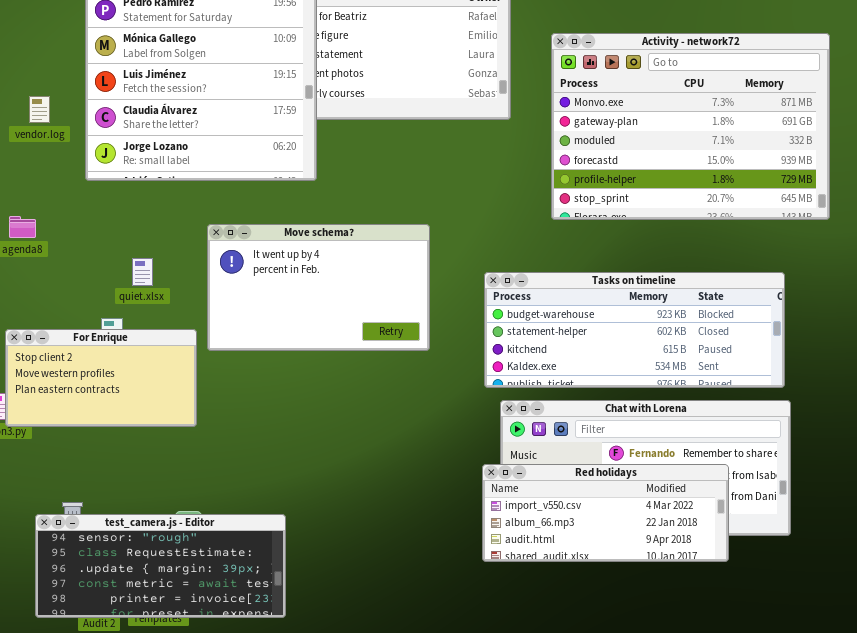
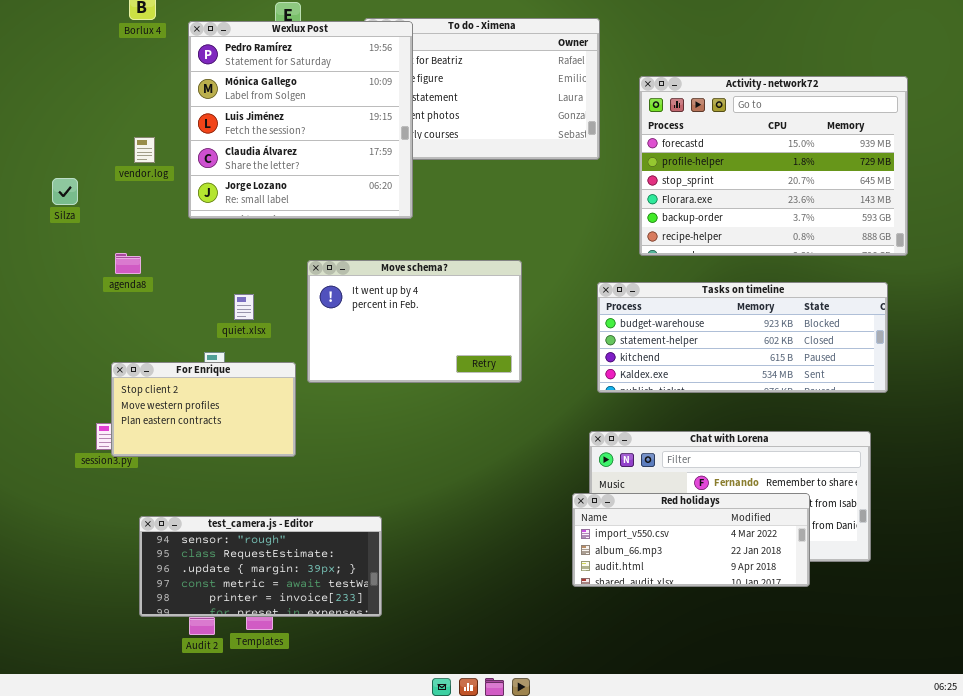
Activity - network72: [551,33,830,220] -> [639,76,908,256], scrolled down 3 rows
Tasks on timeline: [484,272,785,388] -> [597,282,888,393], moved
test_camera.js - Editor: [35,514,286,618] -> [139,516,382,617], moved

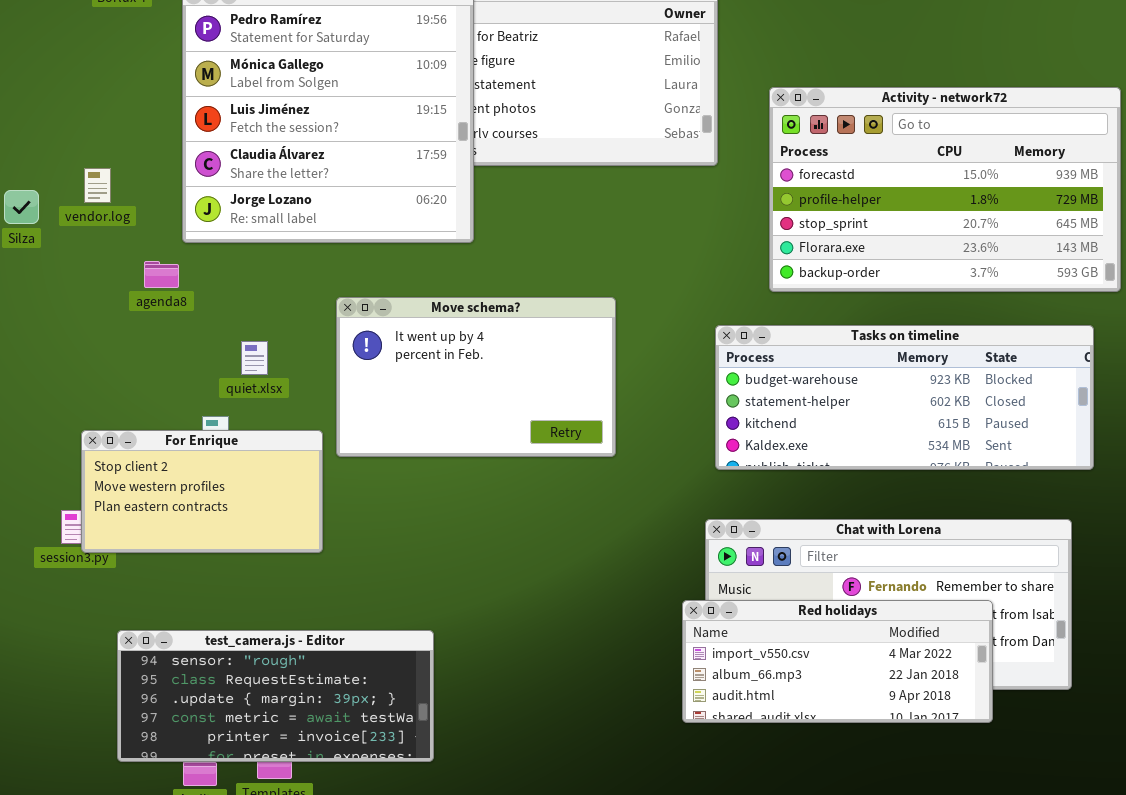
Activity - network72: [639,76,908,256] -> [769,87,1121,292], resized
vendor.log: [134,137,155,163] -> [84,168,111,203], moved
agenda8: [115,253,141,274] -> [144,261,179,288], moved

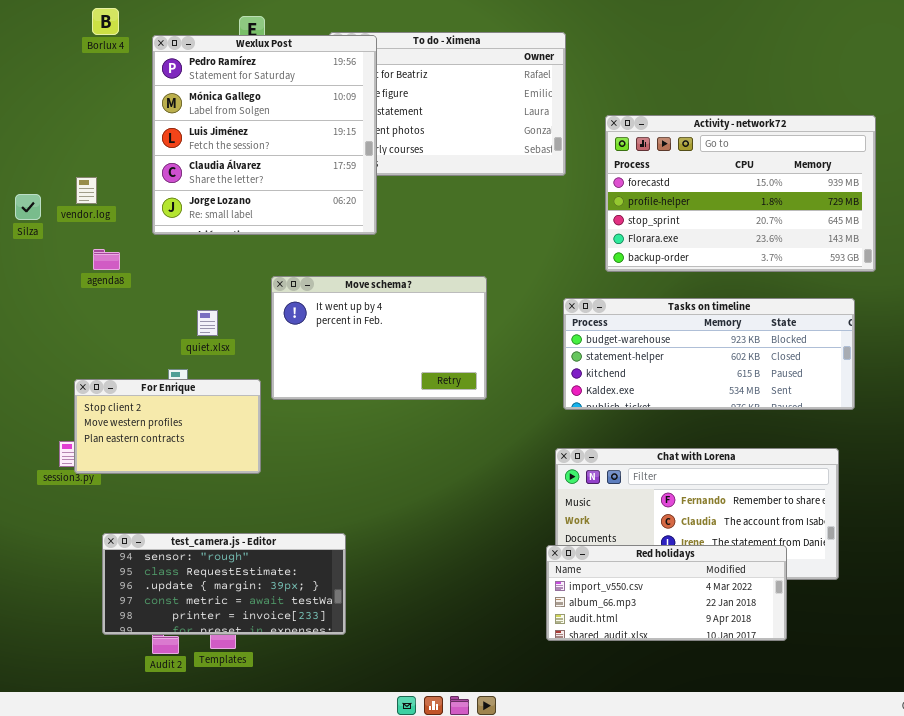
agenda8: [144,261,179,288] -> [93,249,120,270], moved
Red holidays: [682,600,993,723] -> [546,545,787,641], moved

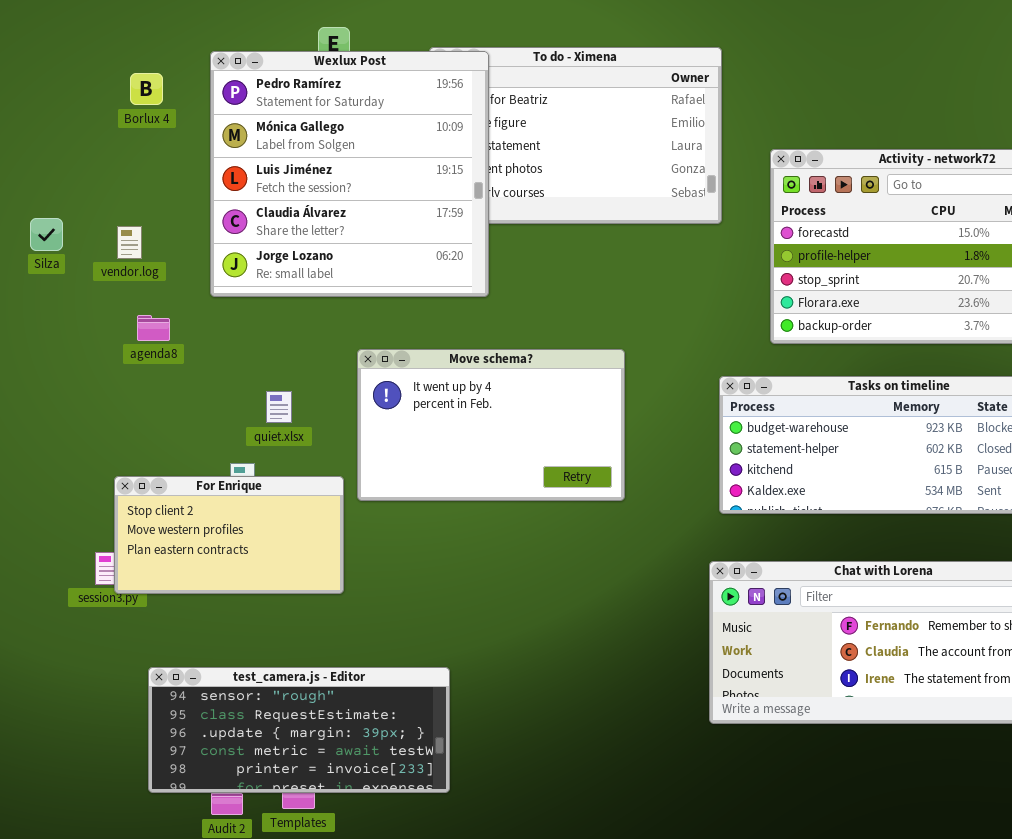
Borlux 4: [92,8,119,35] -> [130,73,163,105], moved
Silza: [15,194,41,220] -> [30,218,63,251], moved
Red holidays: [546,545,787,641] -> none, closed

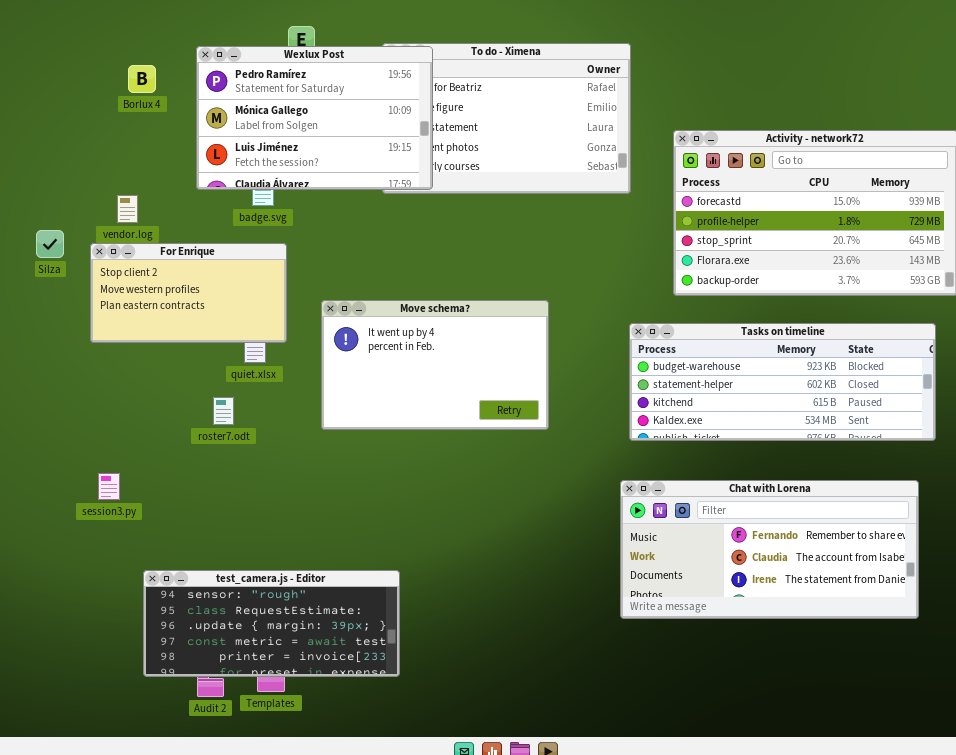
Wexlux Post: [210,51,489,297] -> [196,46,433,190], resized
Silza: [30,218,63,251] -> [36,230,64,258], moved
For Enrique: [114,476,344,594] -> [90,243,287,343], moved

